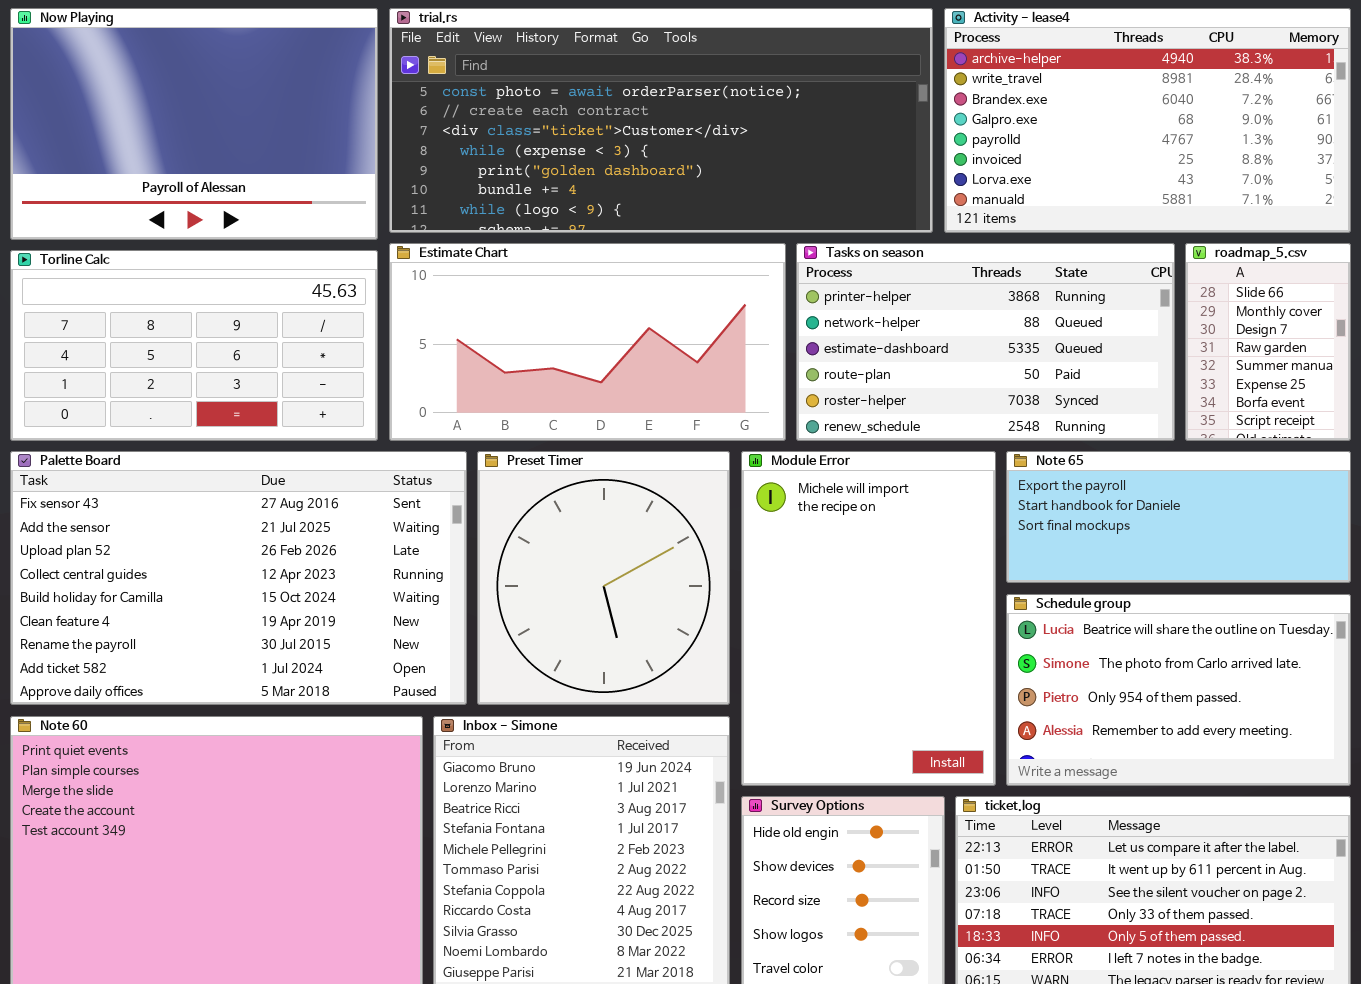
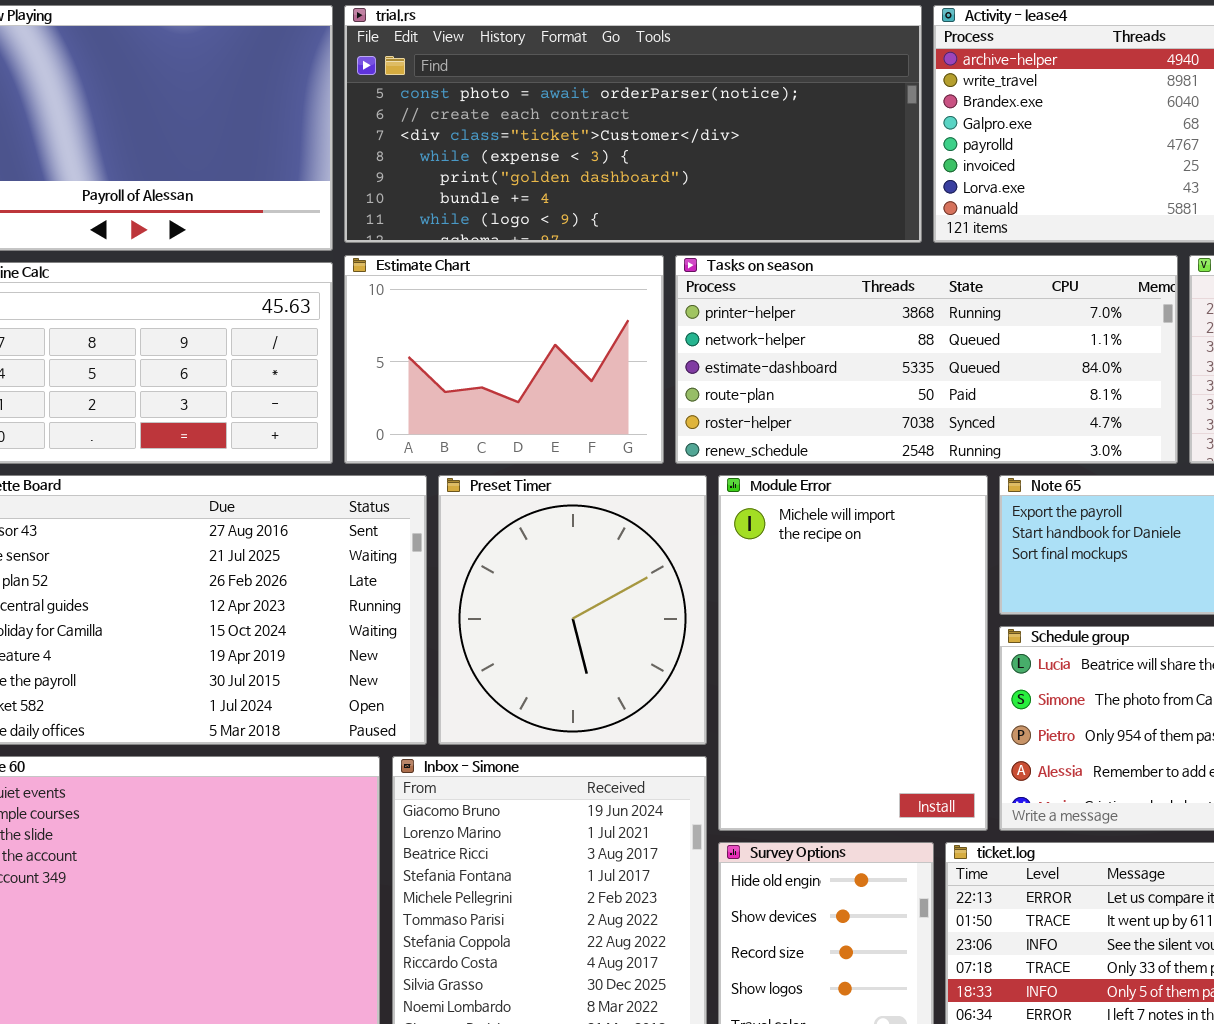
Estimate Chart: [389,243,786,441] -> [344,255,664,464], resized
Tasks on season: [796,243,1175,441] -> [675,255,1178,464], resized

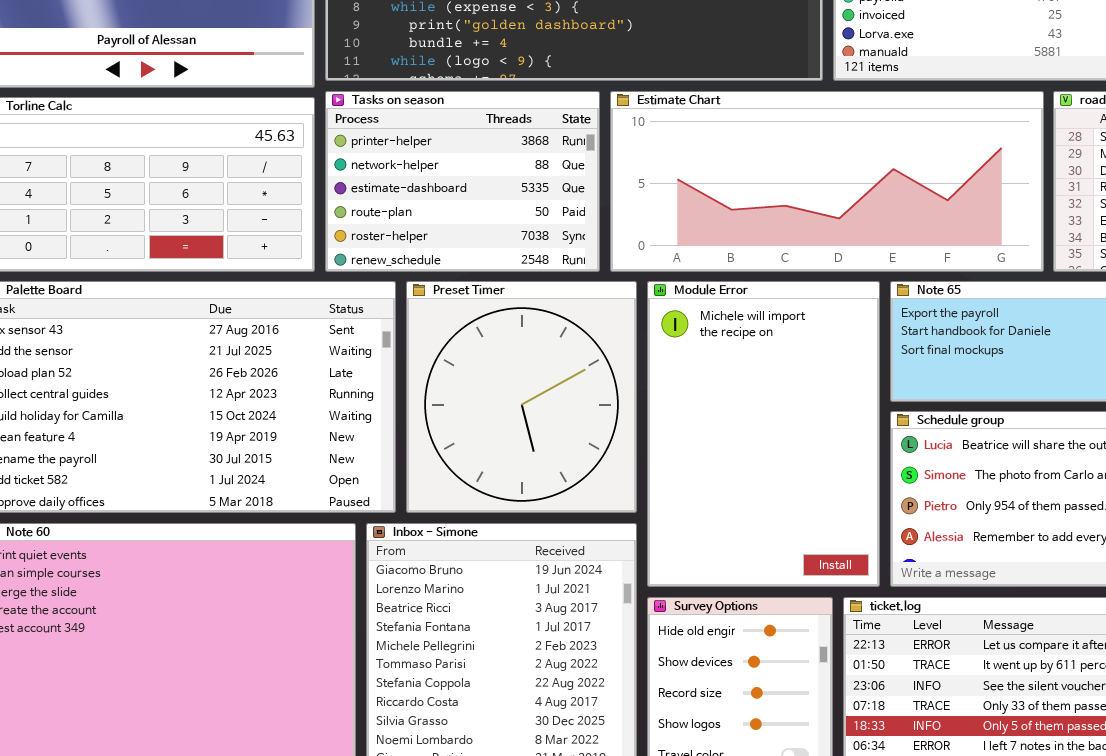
Estimate Chart: [344,255,664,464] -> [610,91,1044,272], moved, resized
Tasks on season: [675,255,1178,464] -> [325,91,600,272], moved, resized

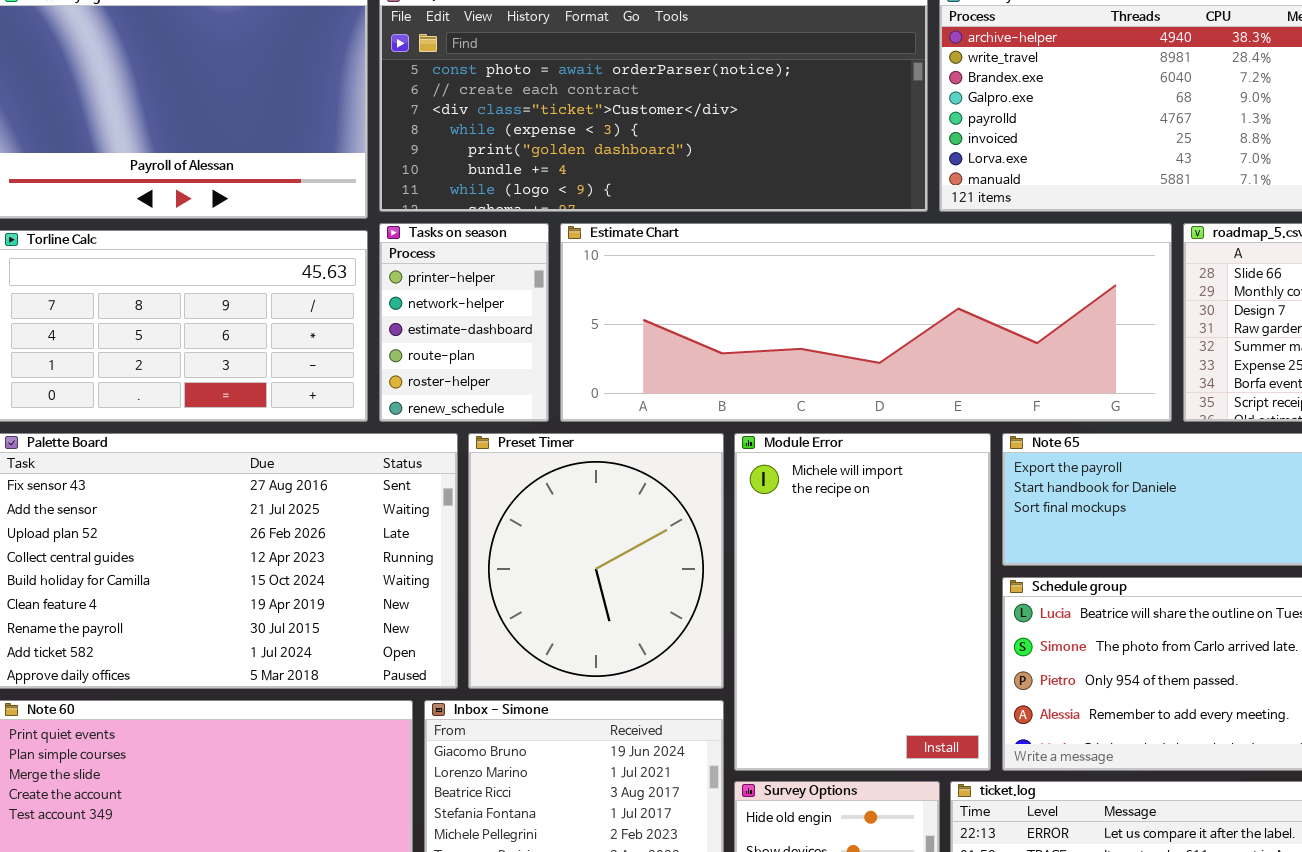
Tasks on season: [325,91,600,272] -> [379,223,549,422], resized
Estimate Chart: [610,91,1044,272] -> [560,223,1172,422], resized

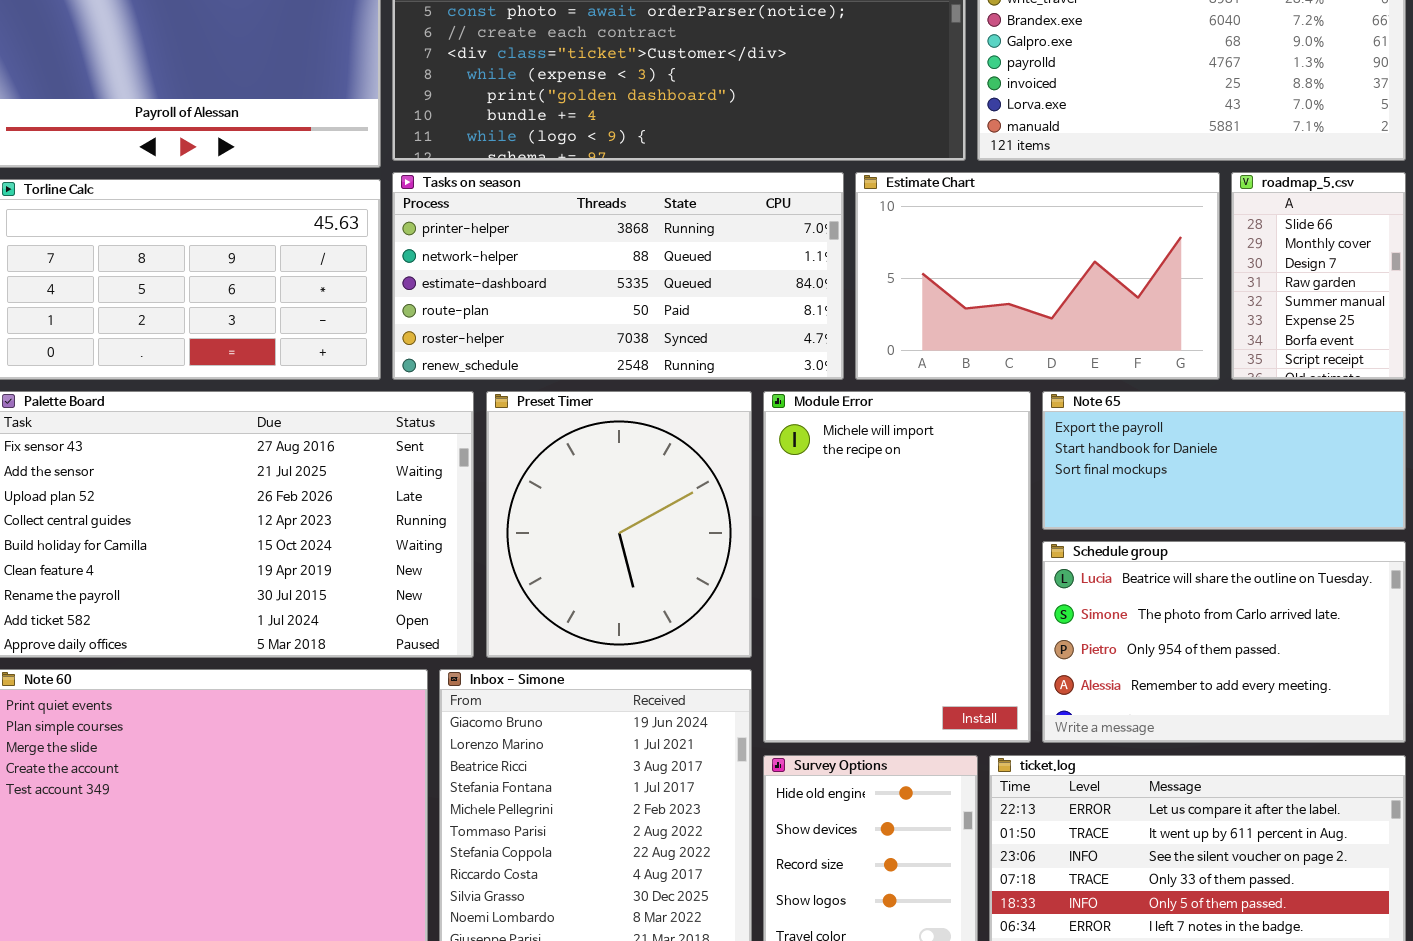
Tasks on season: [379,223,549,422] -> [392,172,844,380], resized
Estimate Chart: [560,223,1172,422] -> [855,172,1220,380], resized

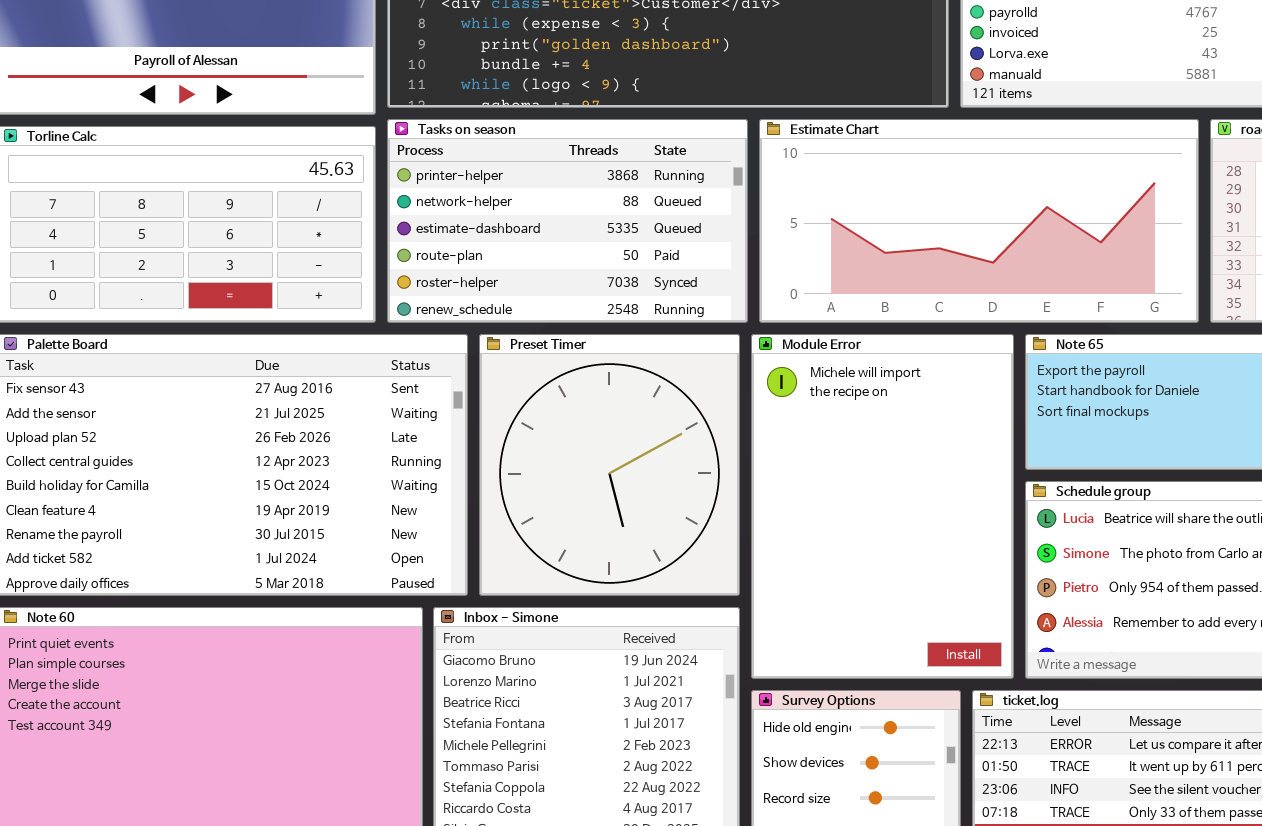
Tasks on season: [392,172,844,380] -> [387,119,748,323], resized
Estimate Chart: [855,172,1220,380] -> [759,119,1199,323], resized

